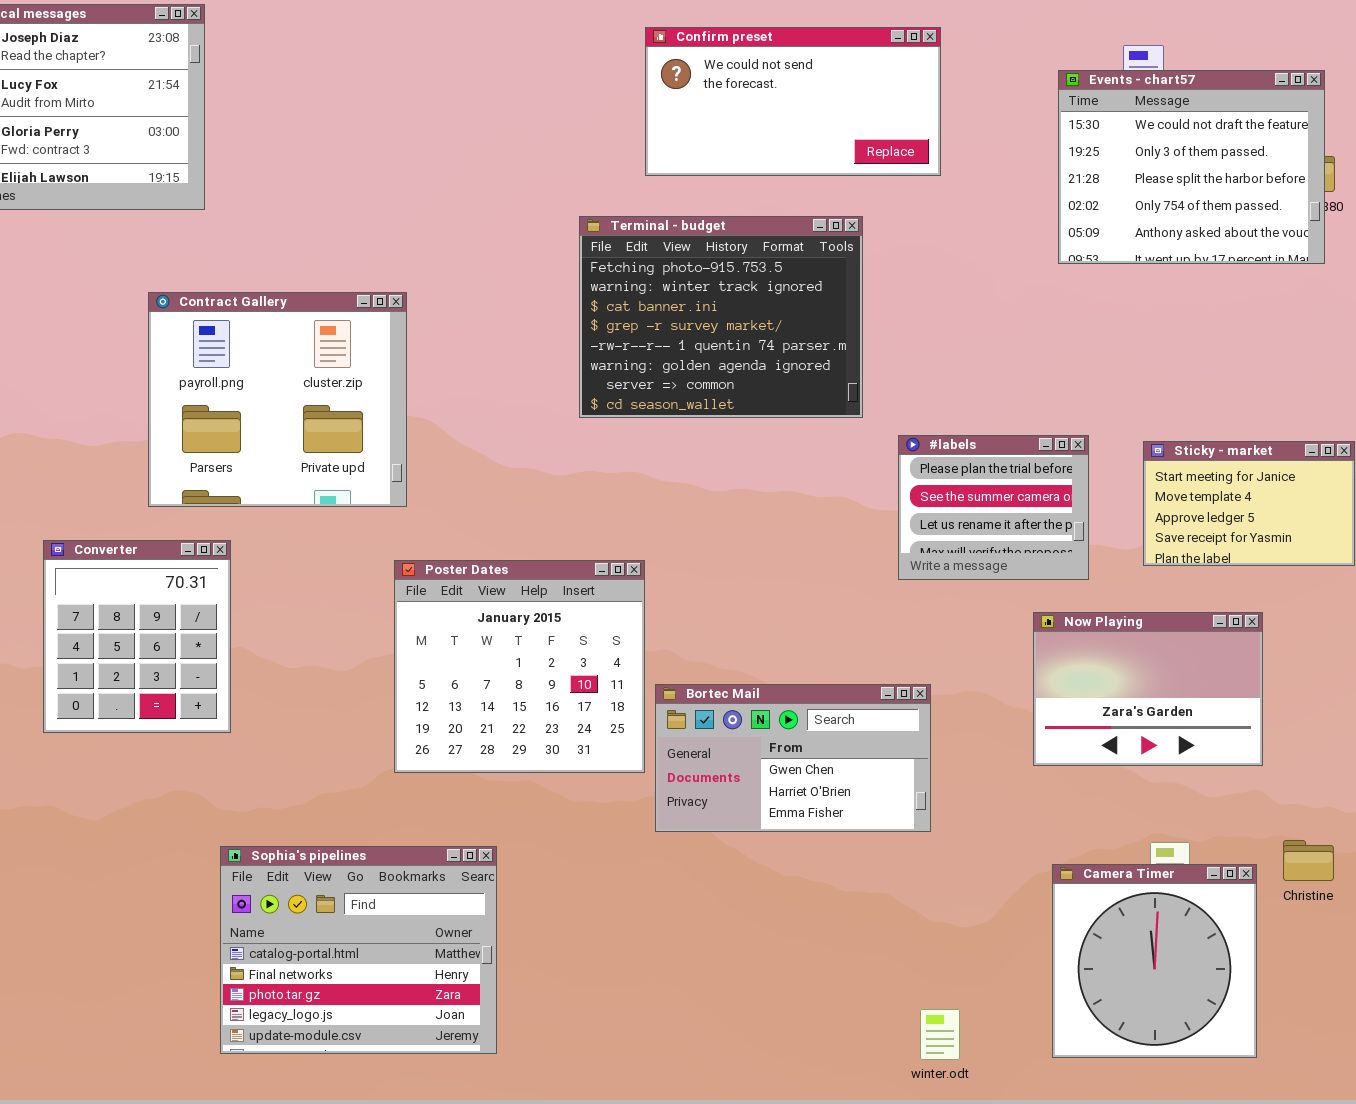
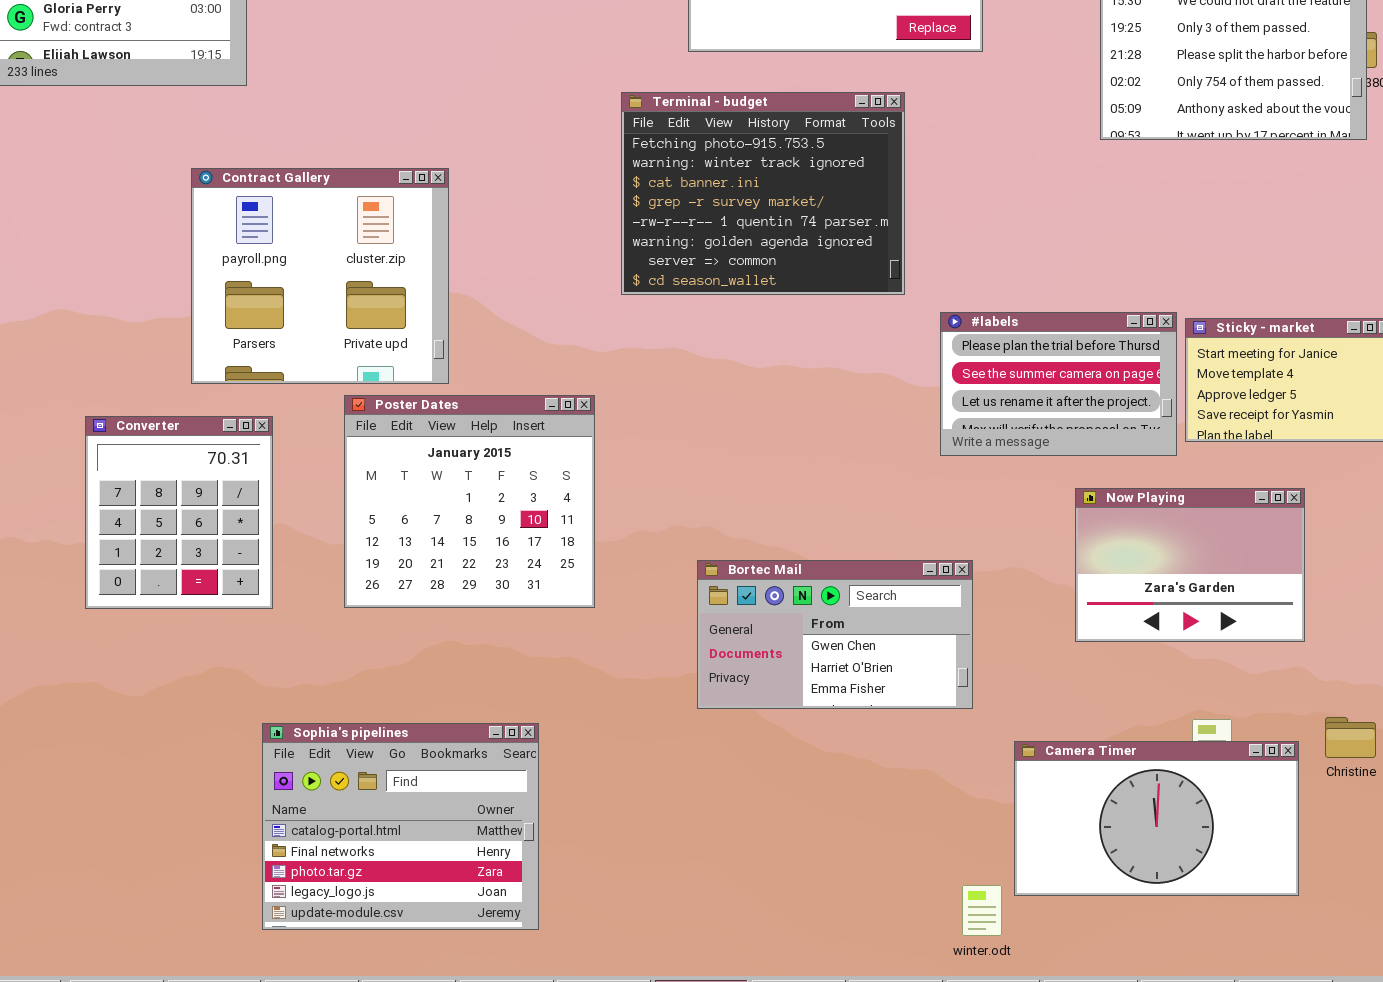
#labels: [898,435,1089,580] -> [940,312,1177,456], resized
Poster Dates: [394,560,645,773] -> [344,395,595,608], moved
Camera Timer: [1052,864,1257,1058] -> [1014,741,1299,896], resized

